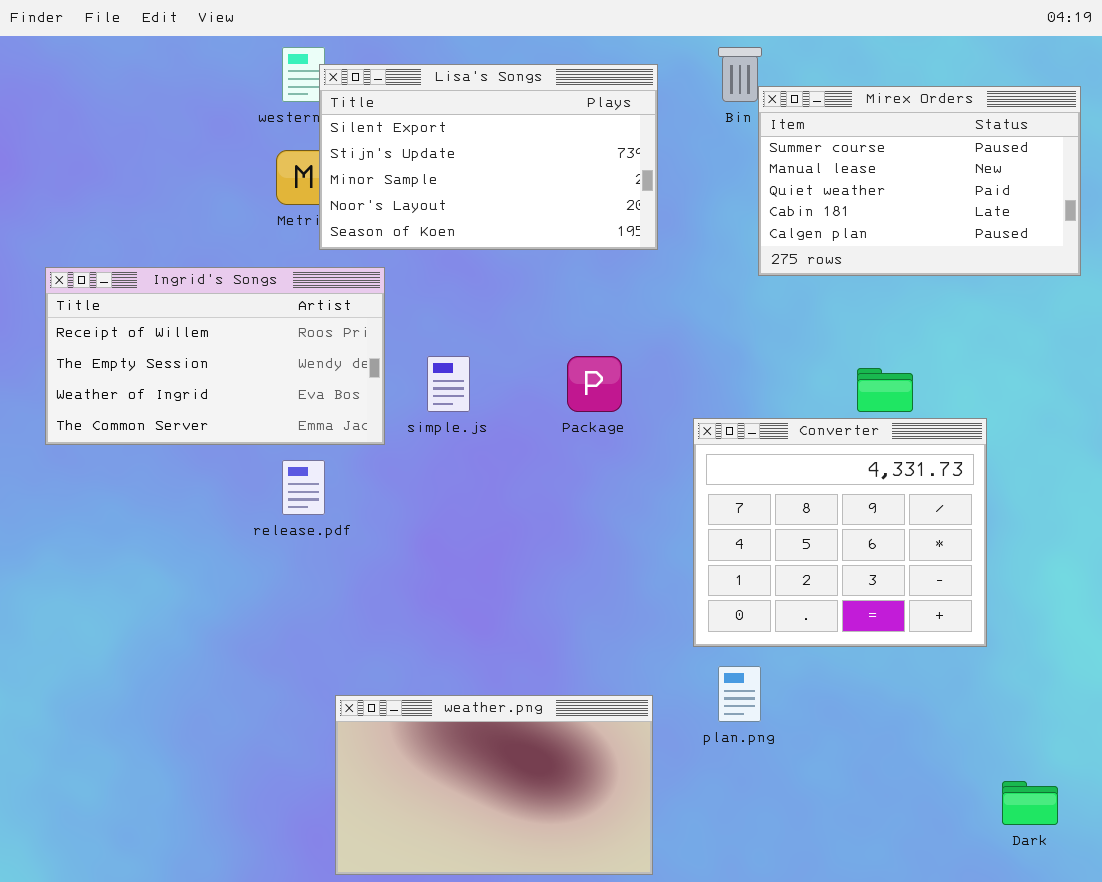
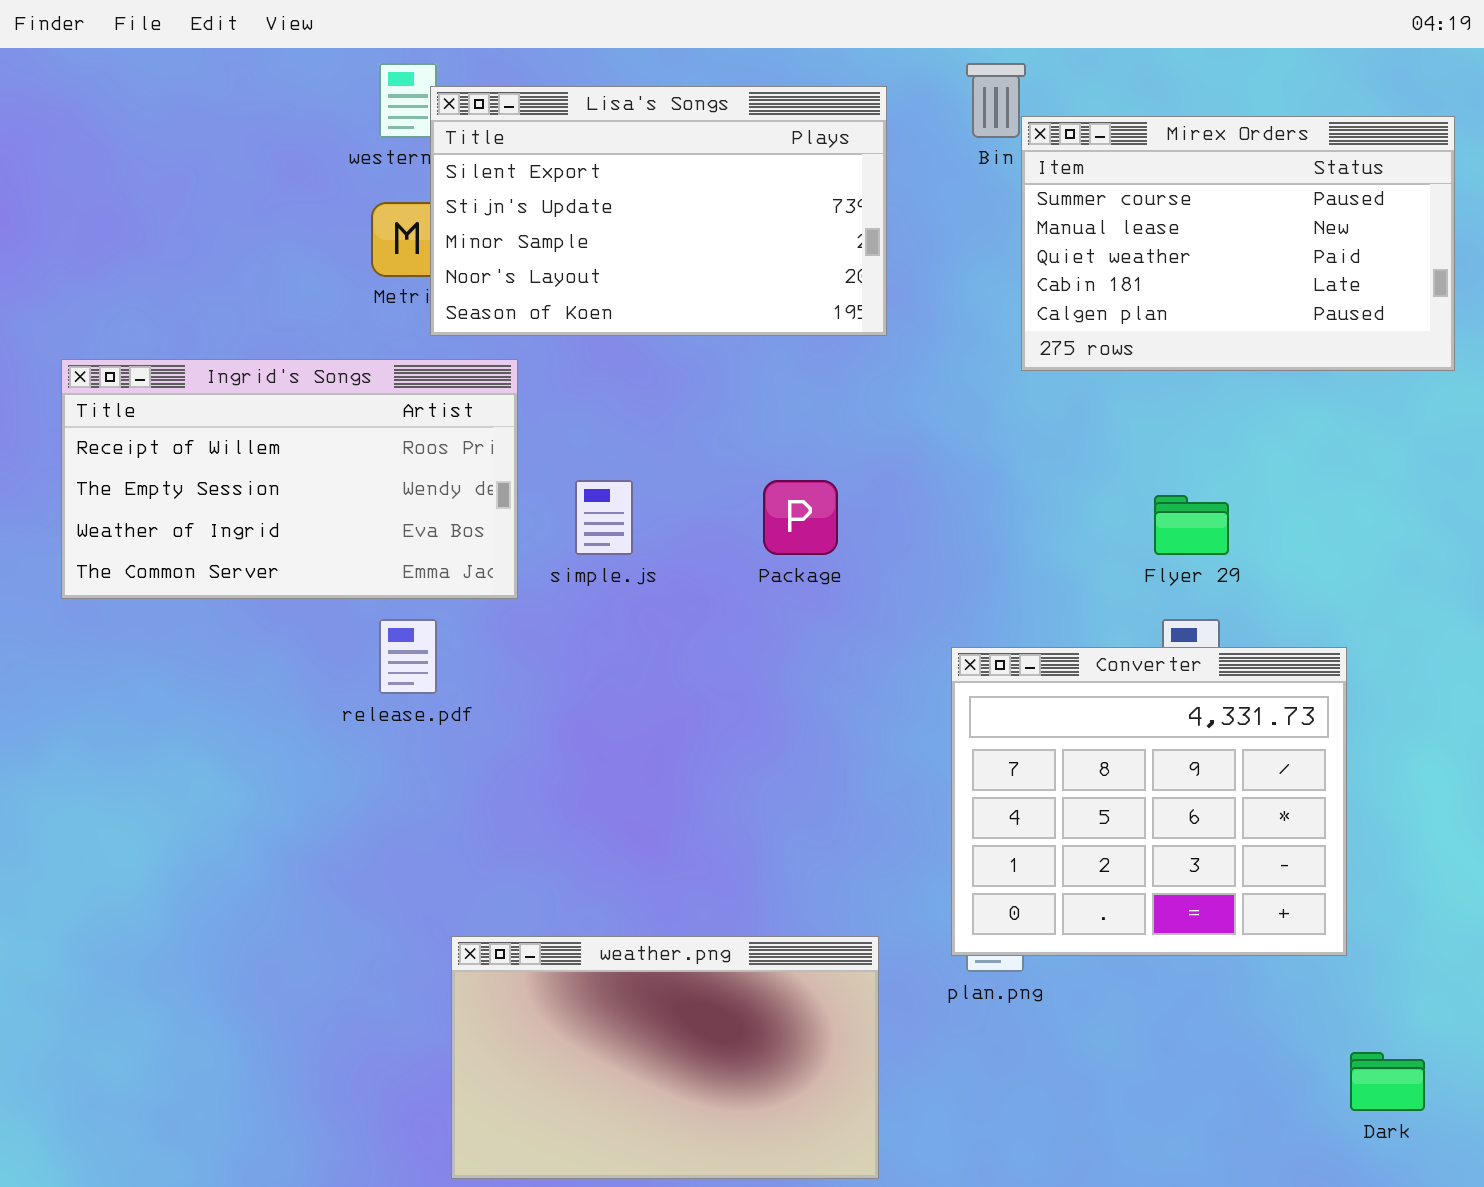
Converter: [693,418,987,647] -> [951,647,1347,956], moved

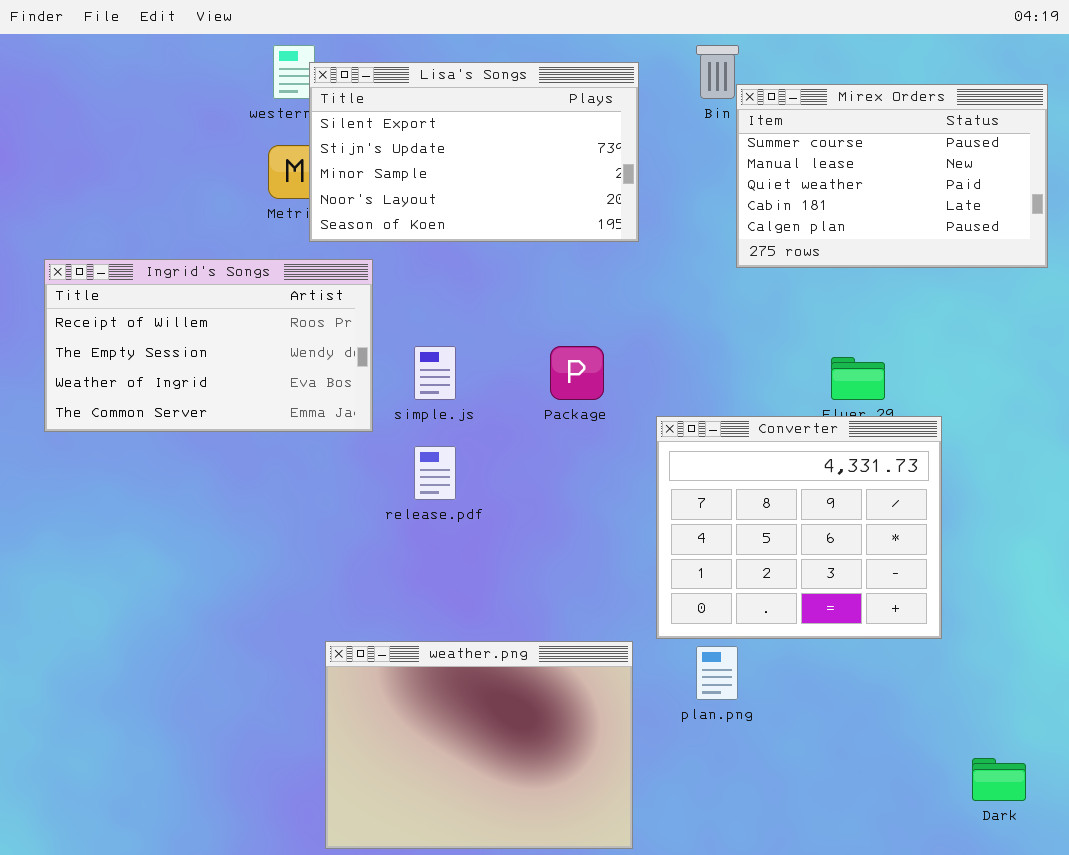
release.pdf: [379,619,437,694] -> [414,446,456,500], moved
Converter: [951,647,1347,956] -> [656,416,942,639], moved
weather.png: [451,936,879,1179] -> [325,641,633,849], resized

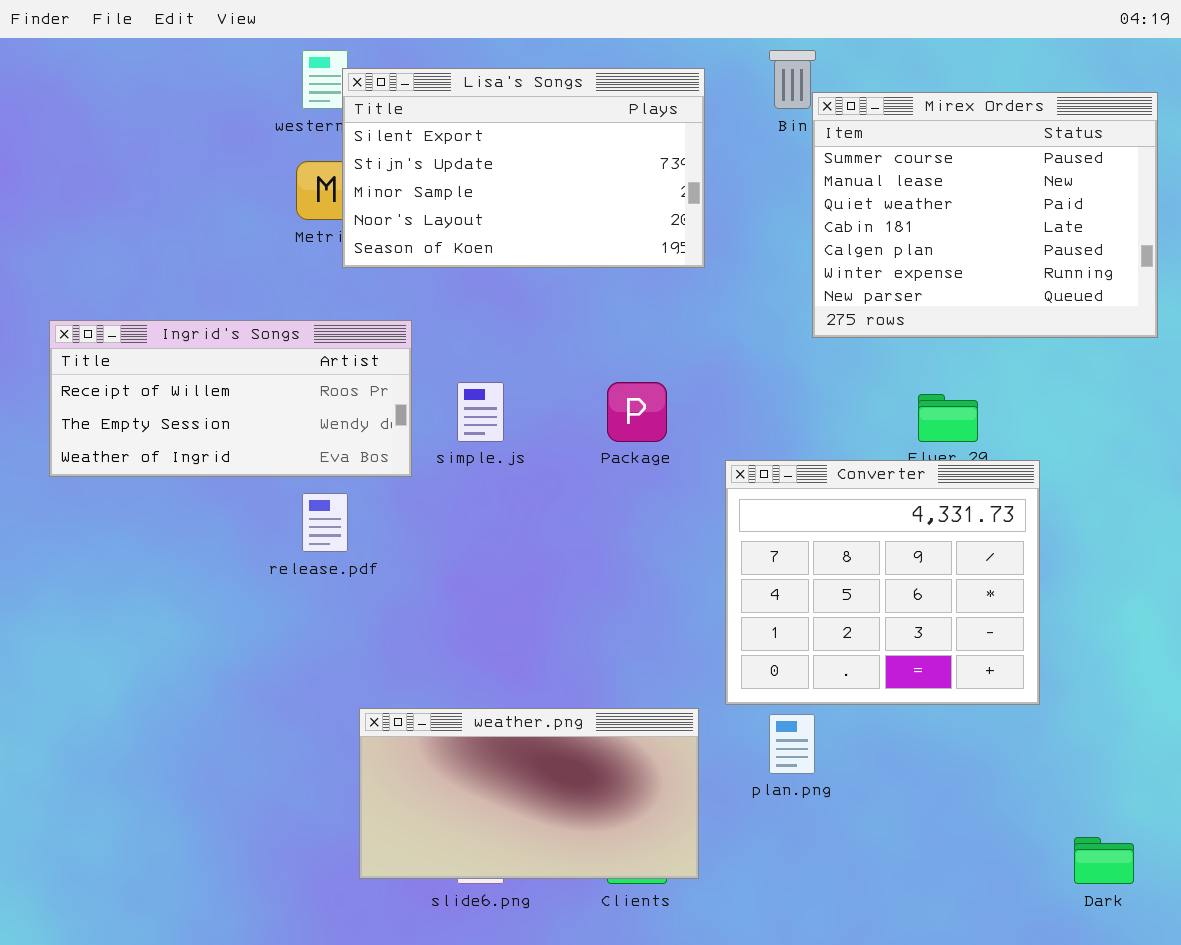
Mirex Orders: [736,84,1048,268] -> [812,92,1158,338], resized
Ingrid's Songs: [44,259,373,432] -> [49,320,412,477], resized
release.pdf: [414,446,456,500] -> [302,493,348,552], moved
weather.png: [325,641,633,849] -> [359,708,699,879], resized

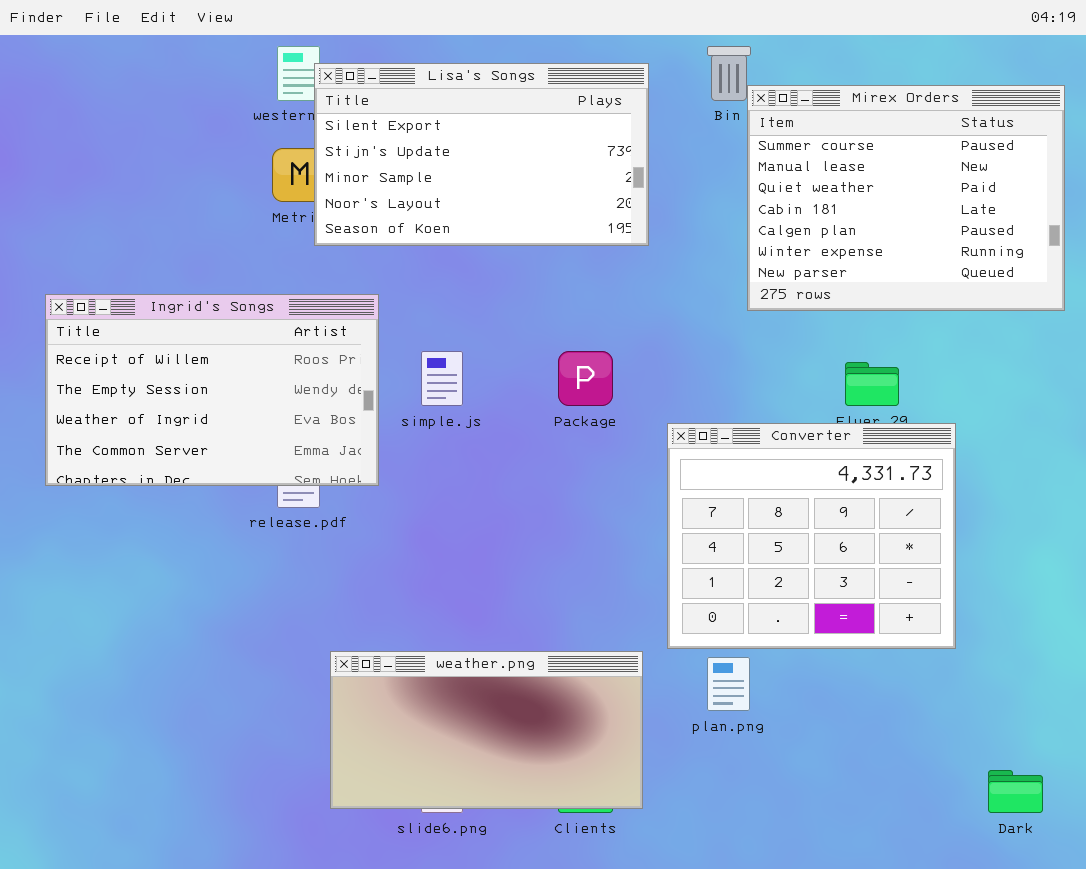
Ingrid's Songs: [49,320,412,477] -> [45,294,379,486], resized

